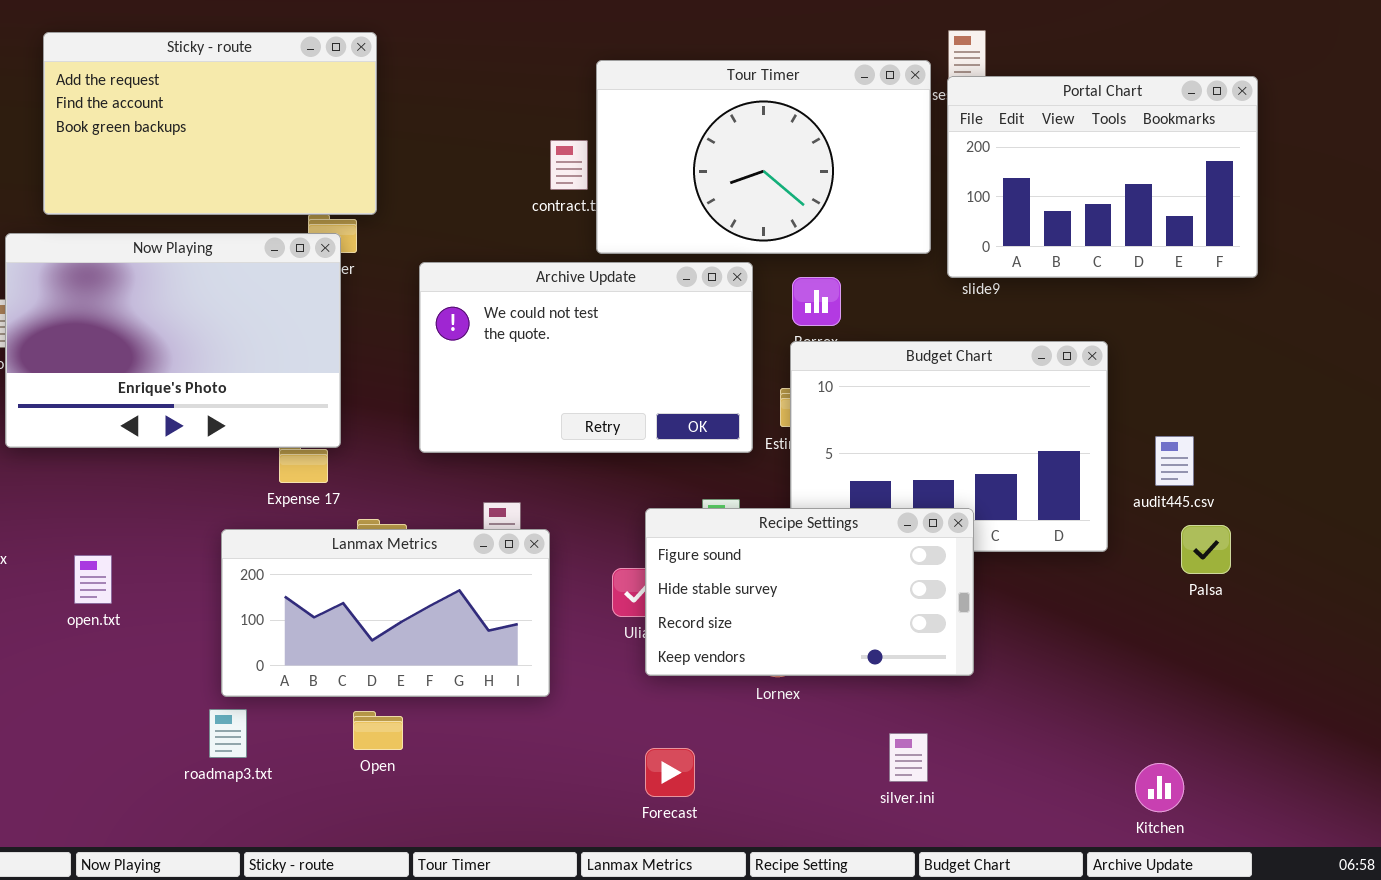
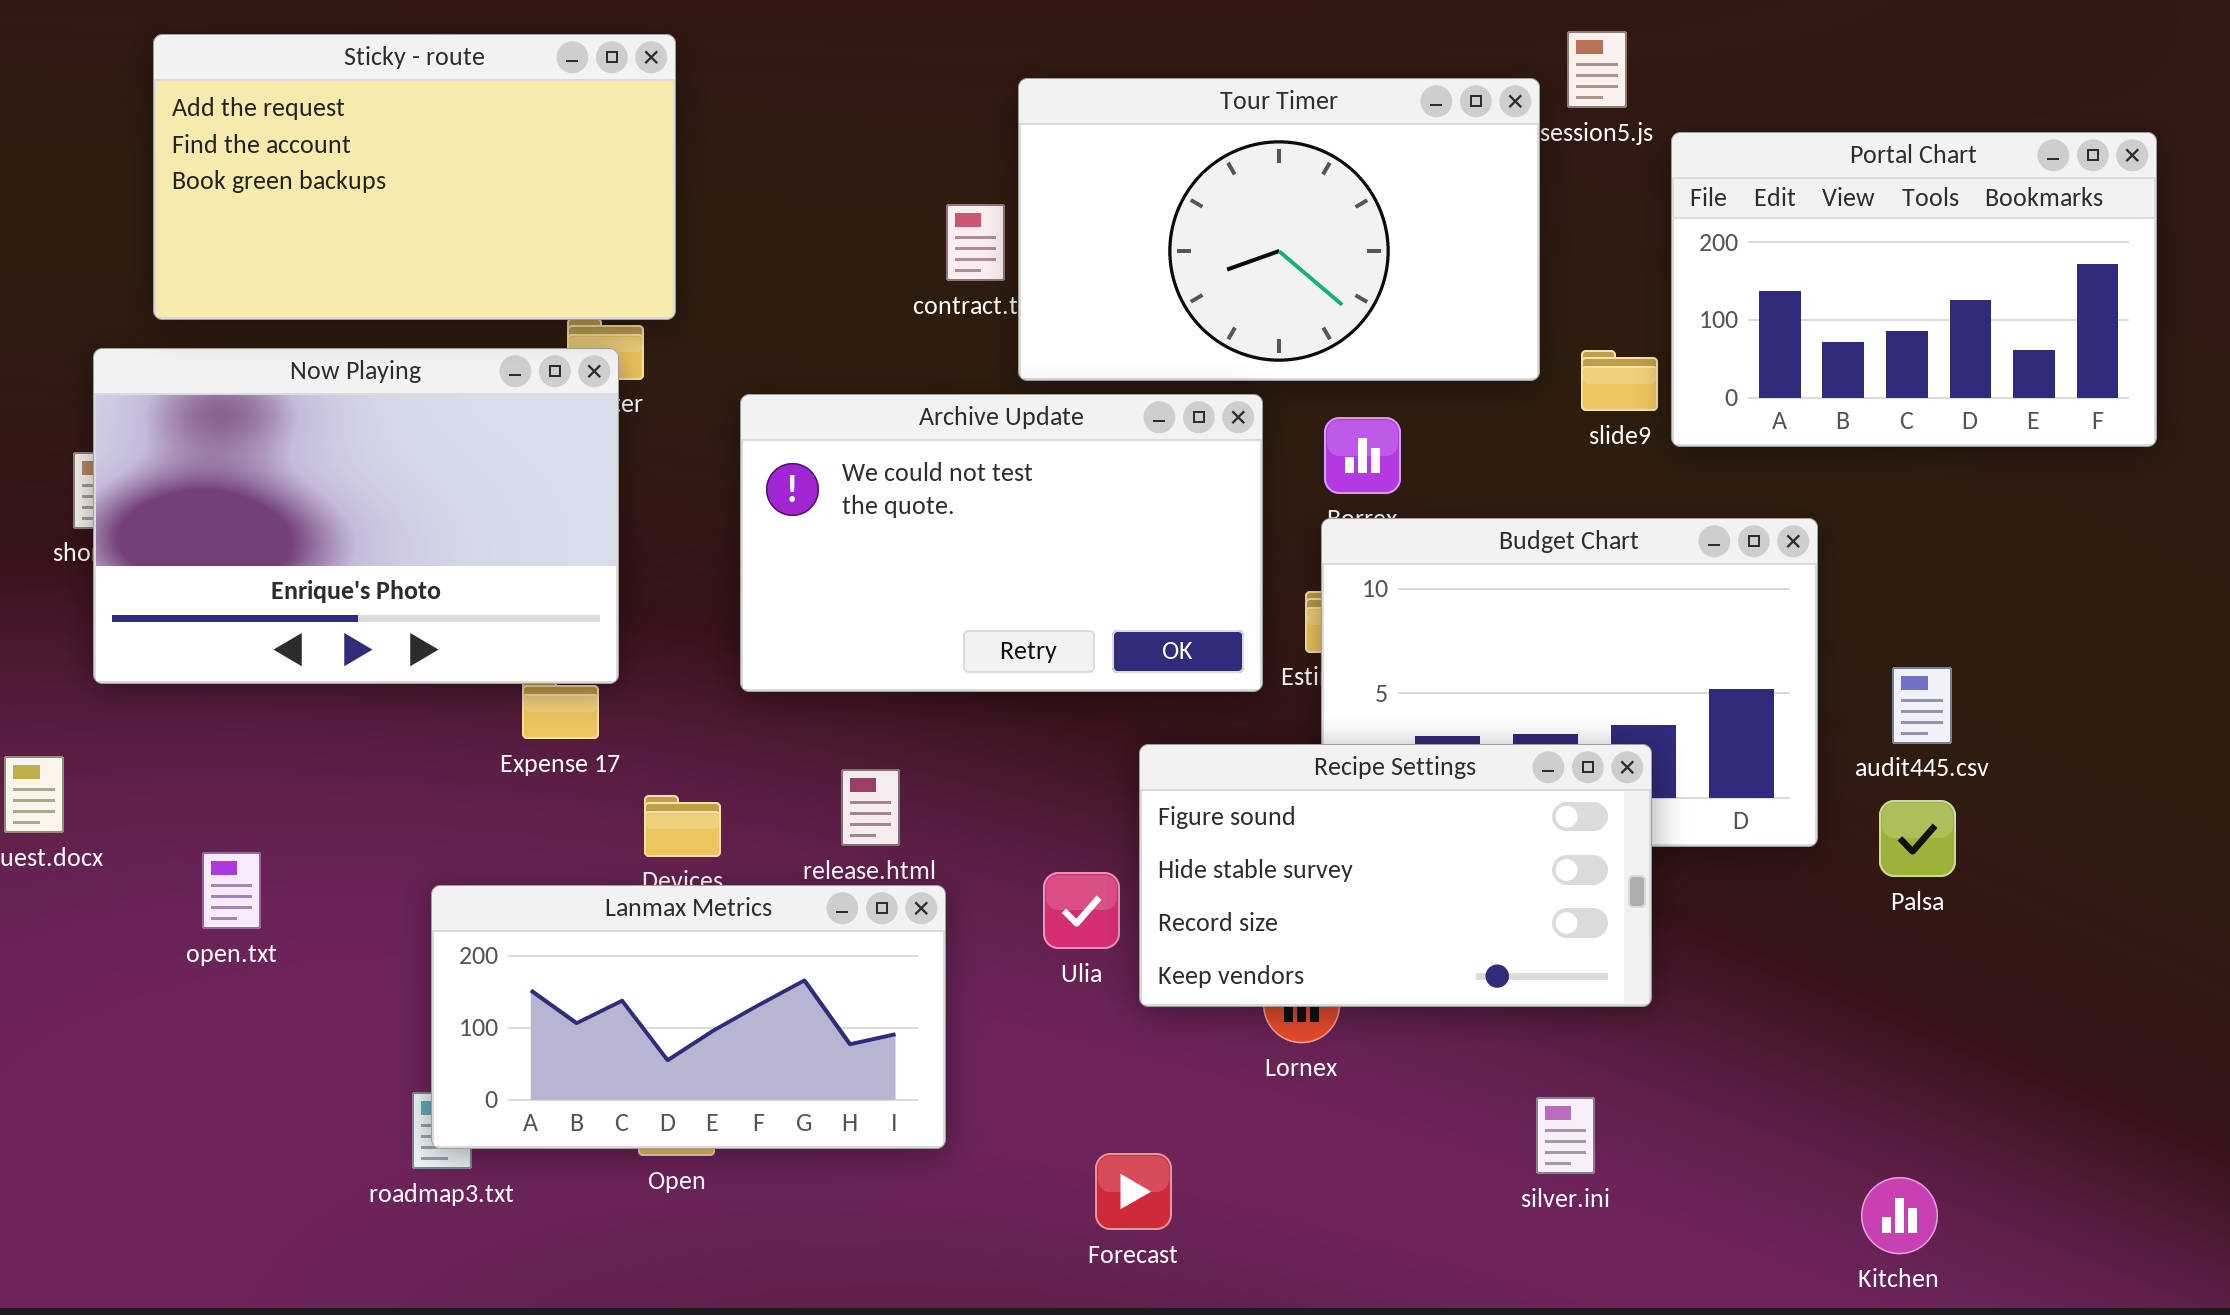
Portal Chart: [947,76,1258,278] -> [1671,132,2157,447], moved
Recipe Settings: [645,508,974,676] -> [1139,744,1652,1007], moved
Palsa: [1181,525,1231,574] -> [1879,800,1956,877], moved
Lanmax Metrics: [221,529,550,697] -> [431,885,946,1149], moved
silver.ini: [889,733,928,782] -> [1536,1097,1595,1174], moved

